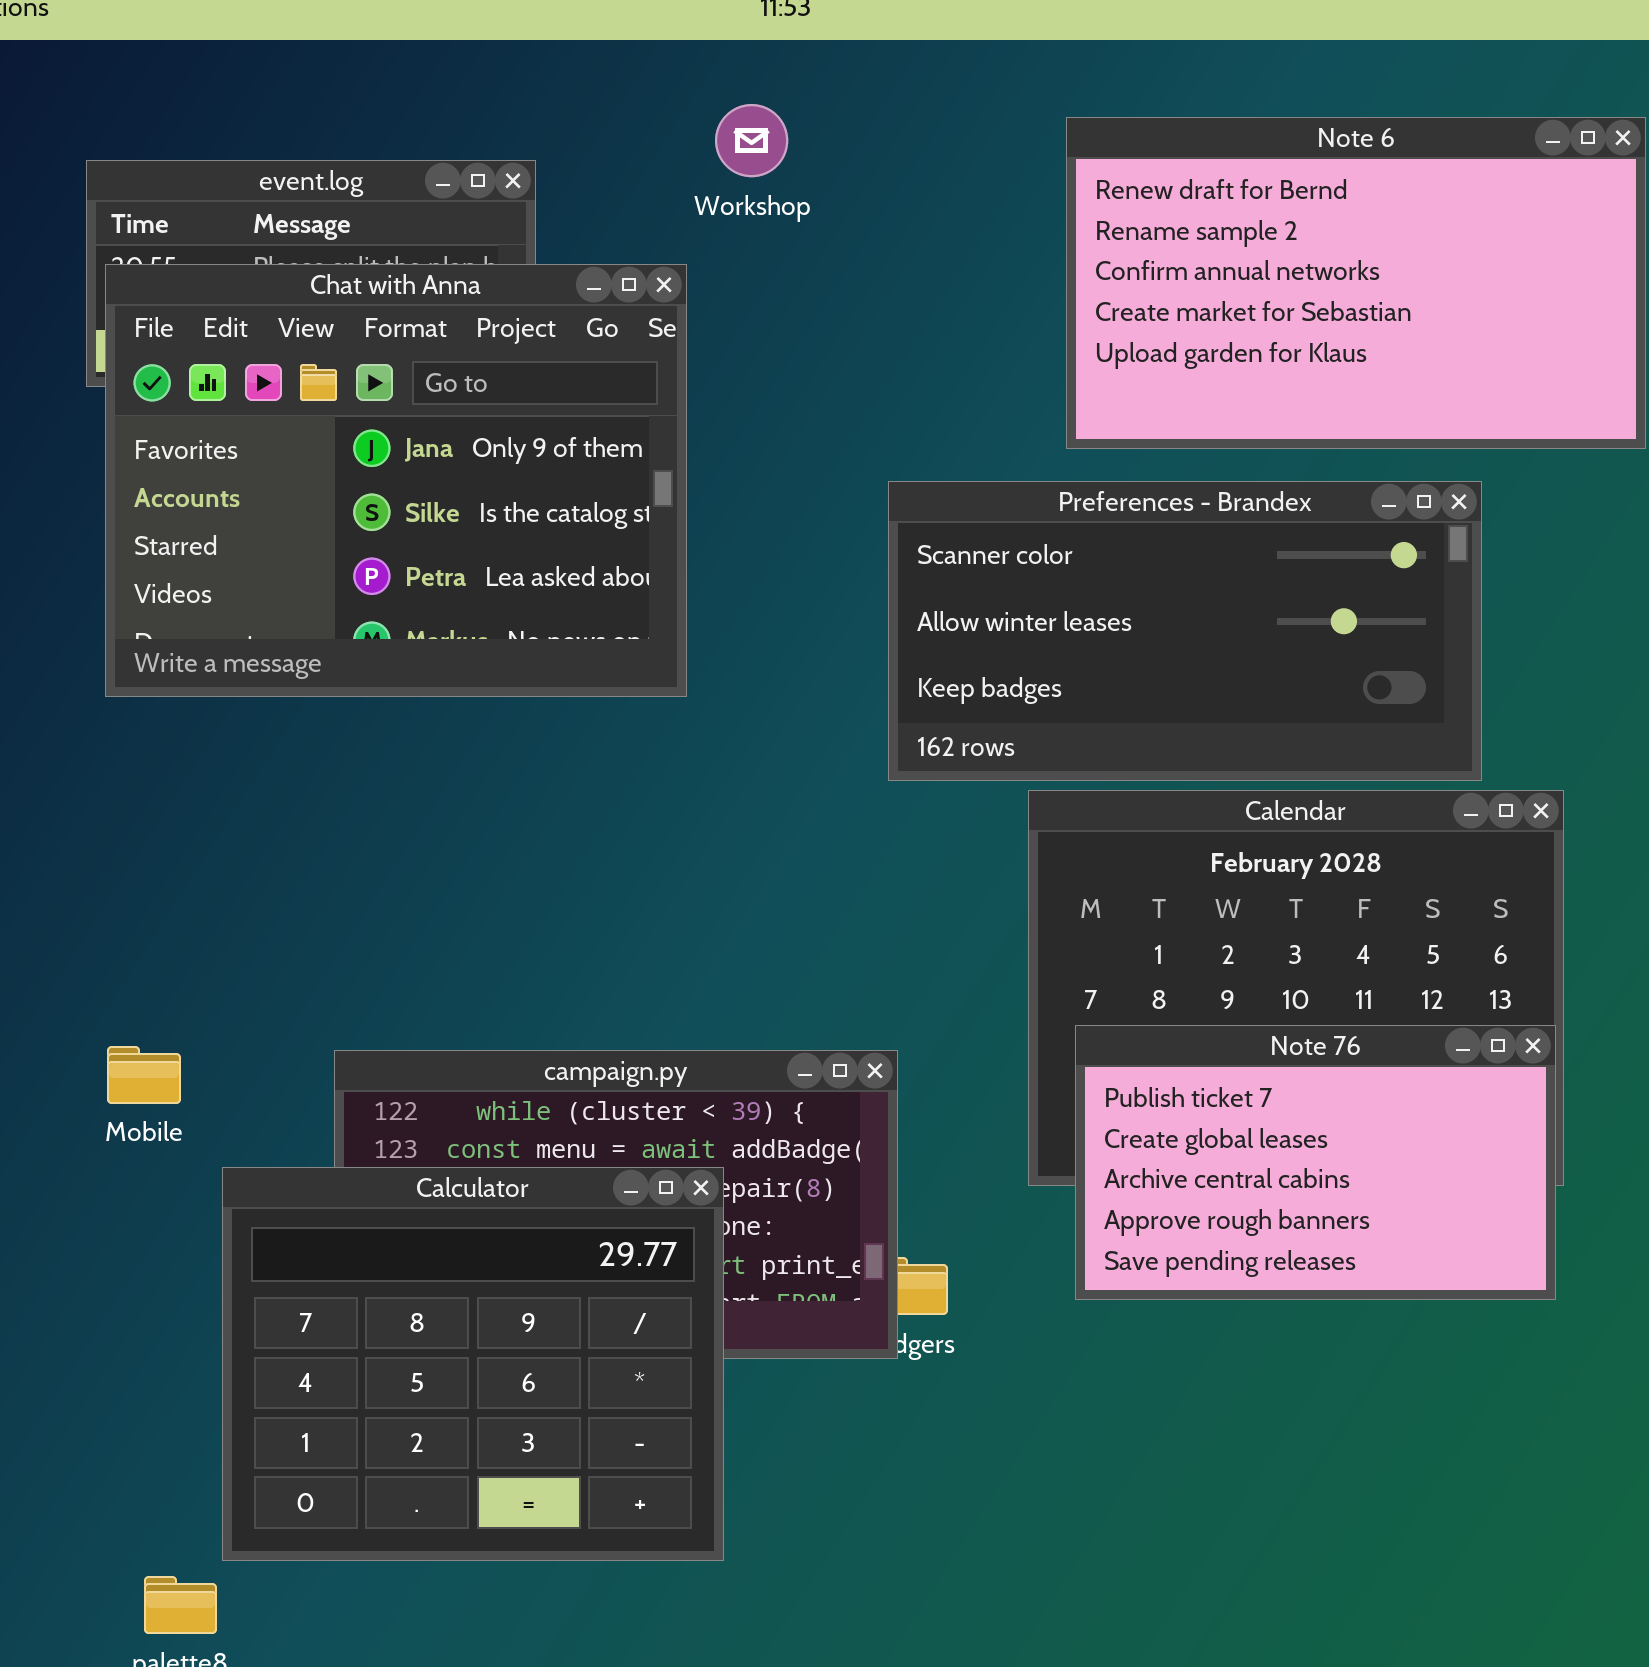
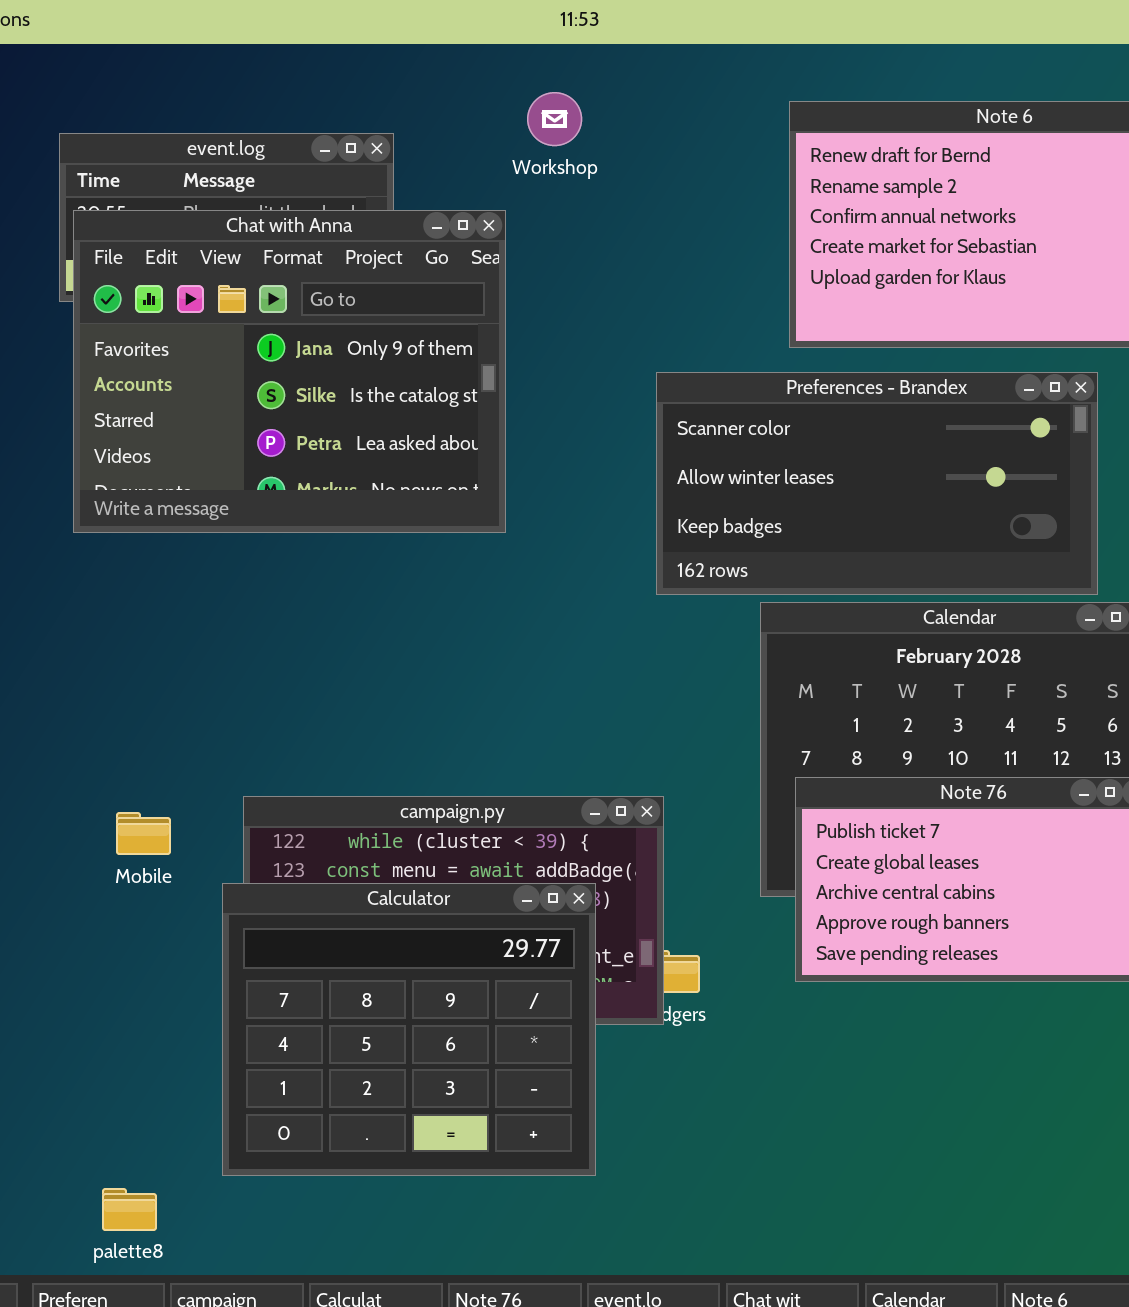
Mobile: [107,1046,181,1104] -> [116,812,171,855], moved
Calculator: [222,1167,724,1561] -> [222,883,596,1176], moved

